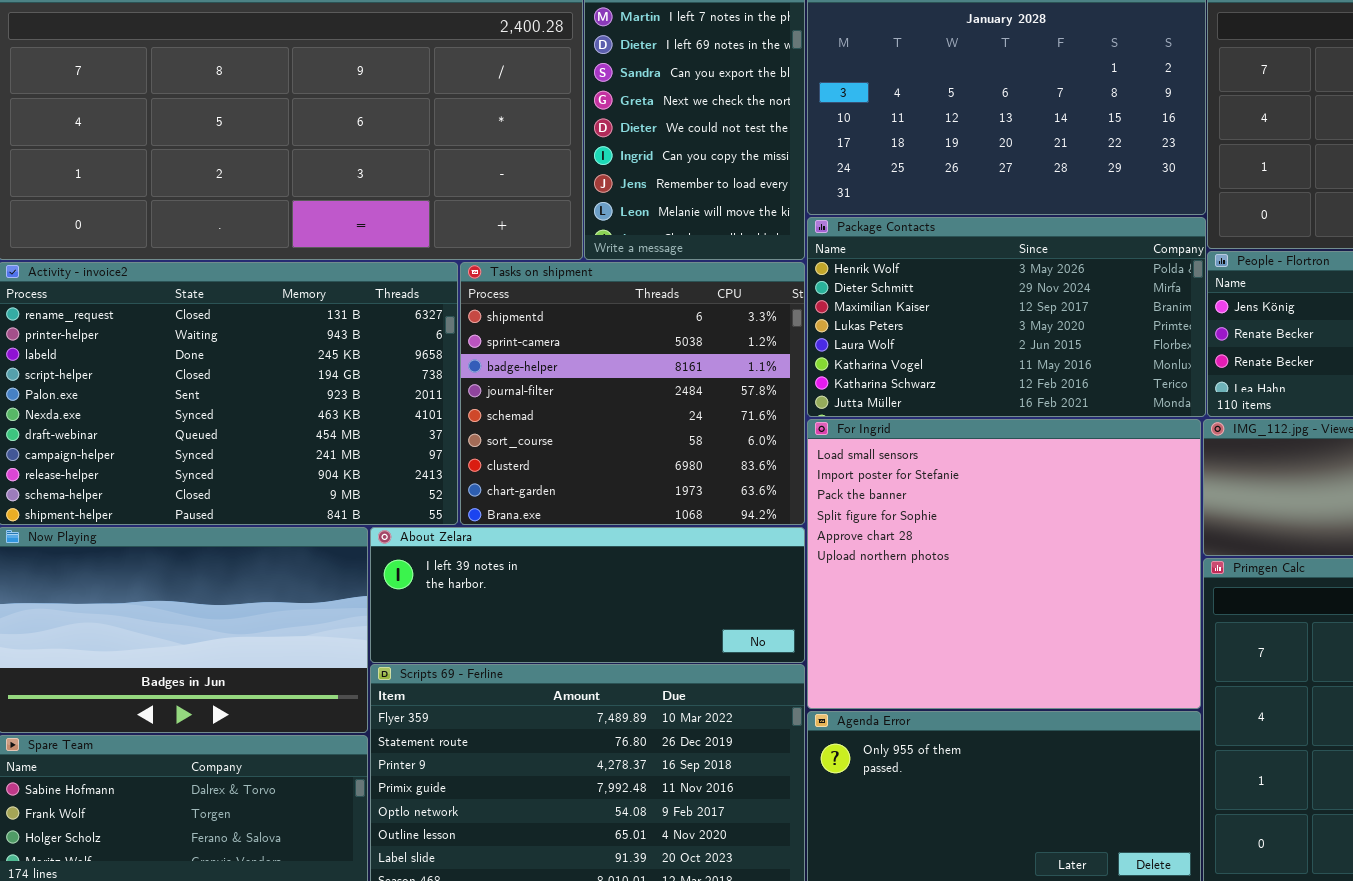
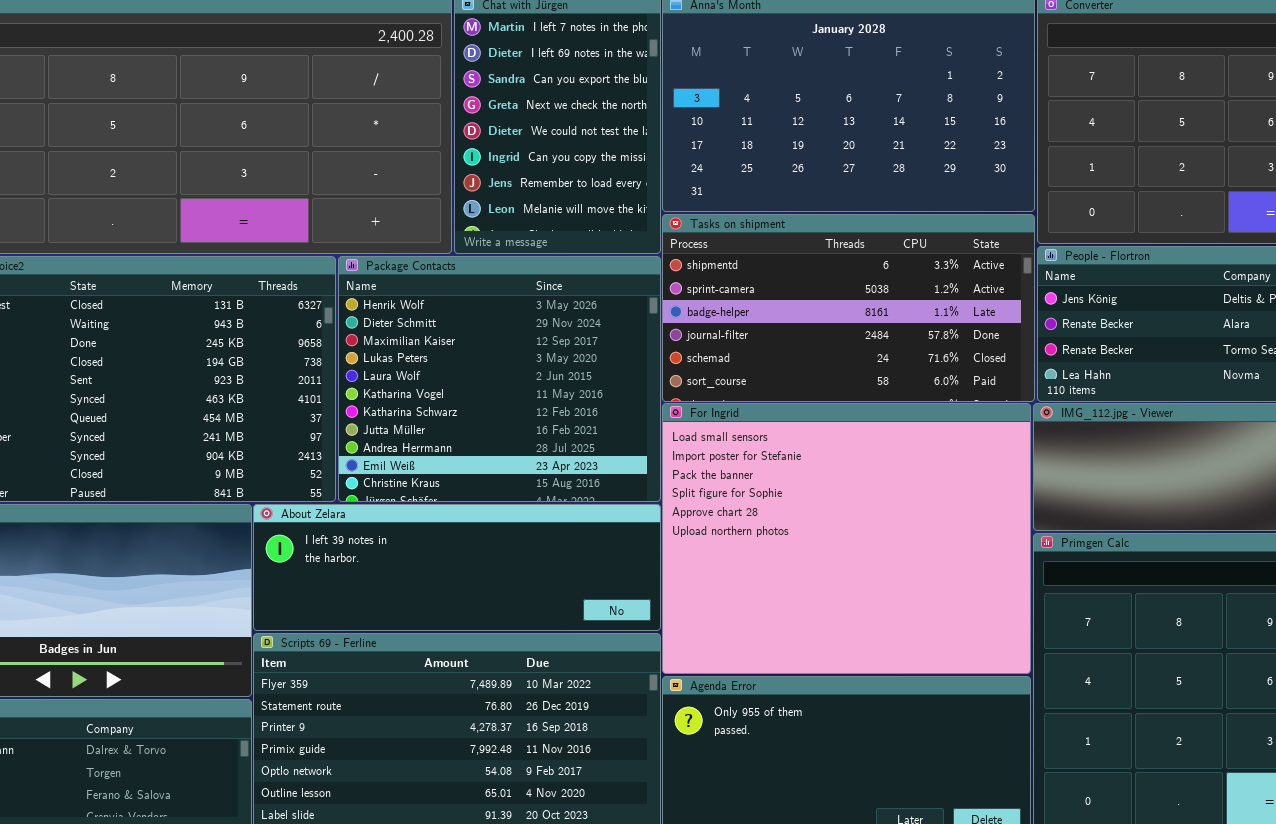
Package Contacts: [807,217,1206,417] -> [338,256,661,502], moved, resized
Tasks on shipment: [460,262,805,525] -> [662,214,1035,402], moved, resized

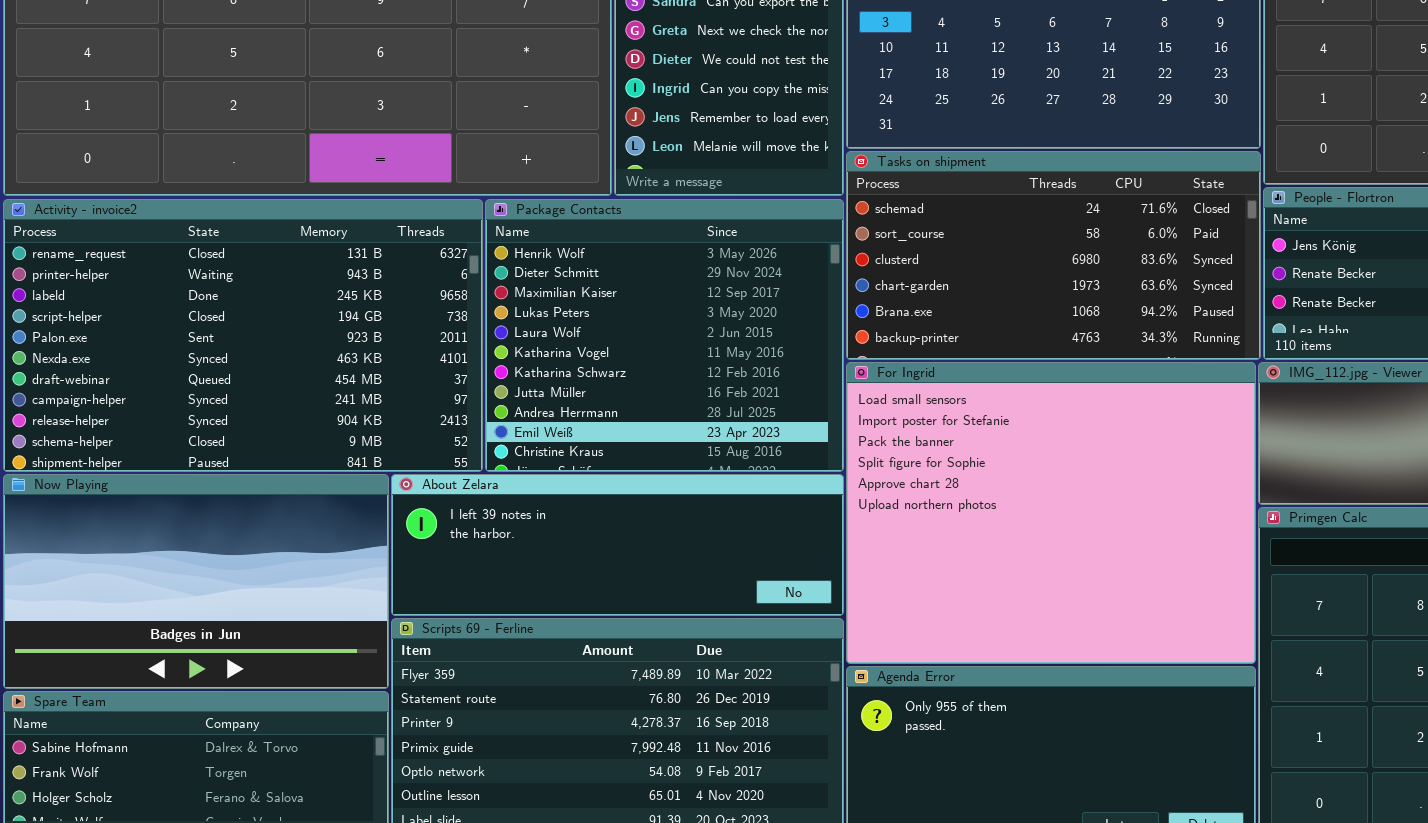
Tasks on shipment: [662,214,1035,402] -> [846,151,1261,360], scrolled down 4 rows

